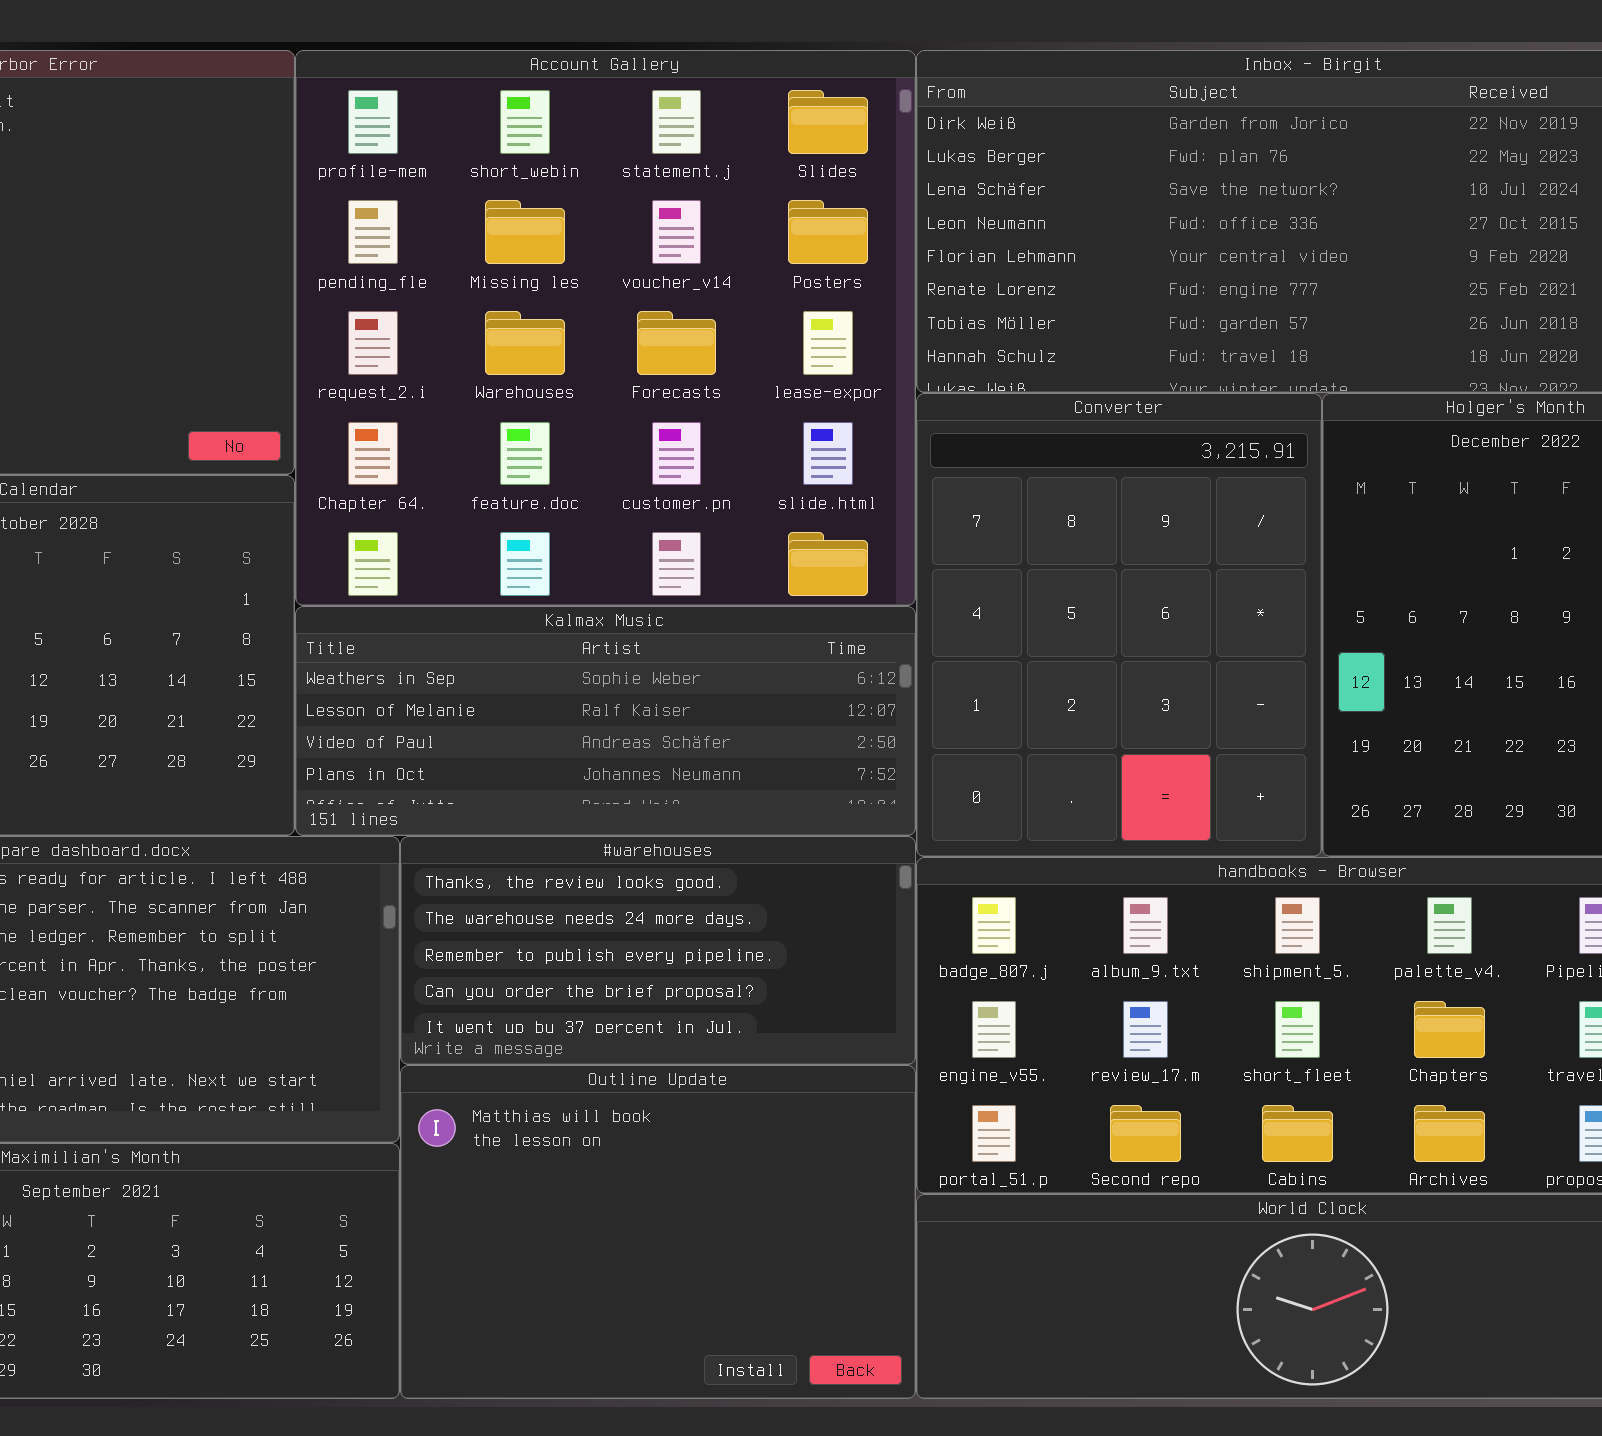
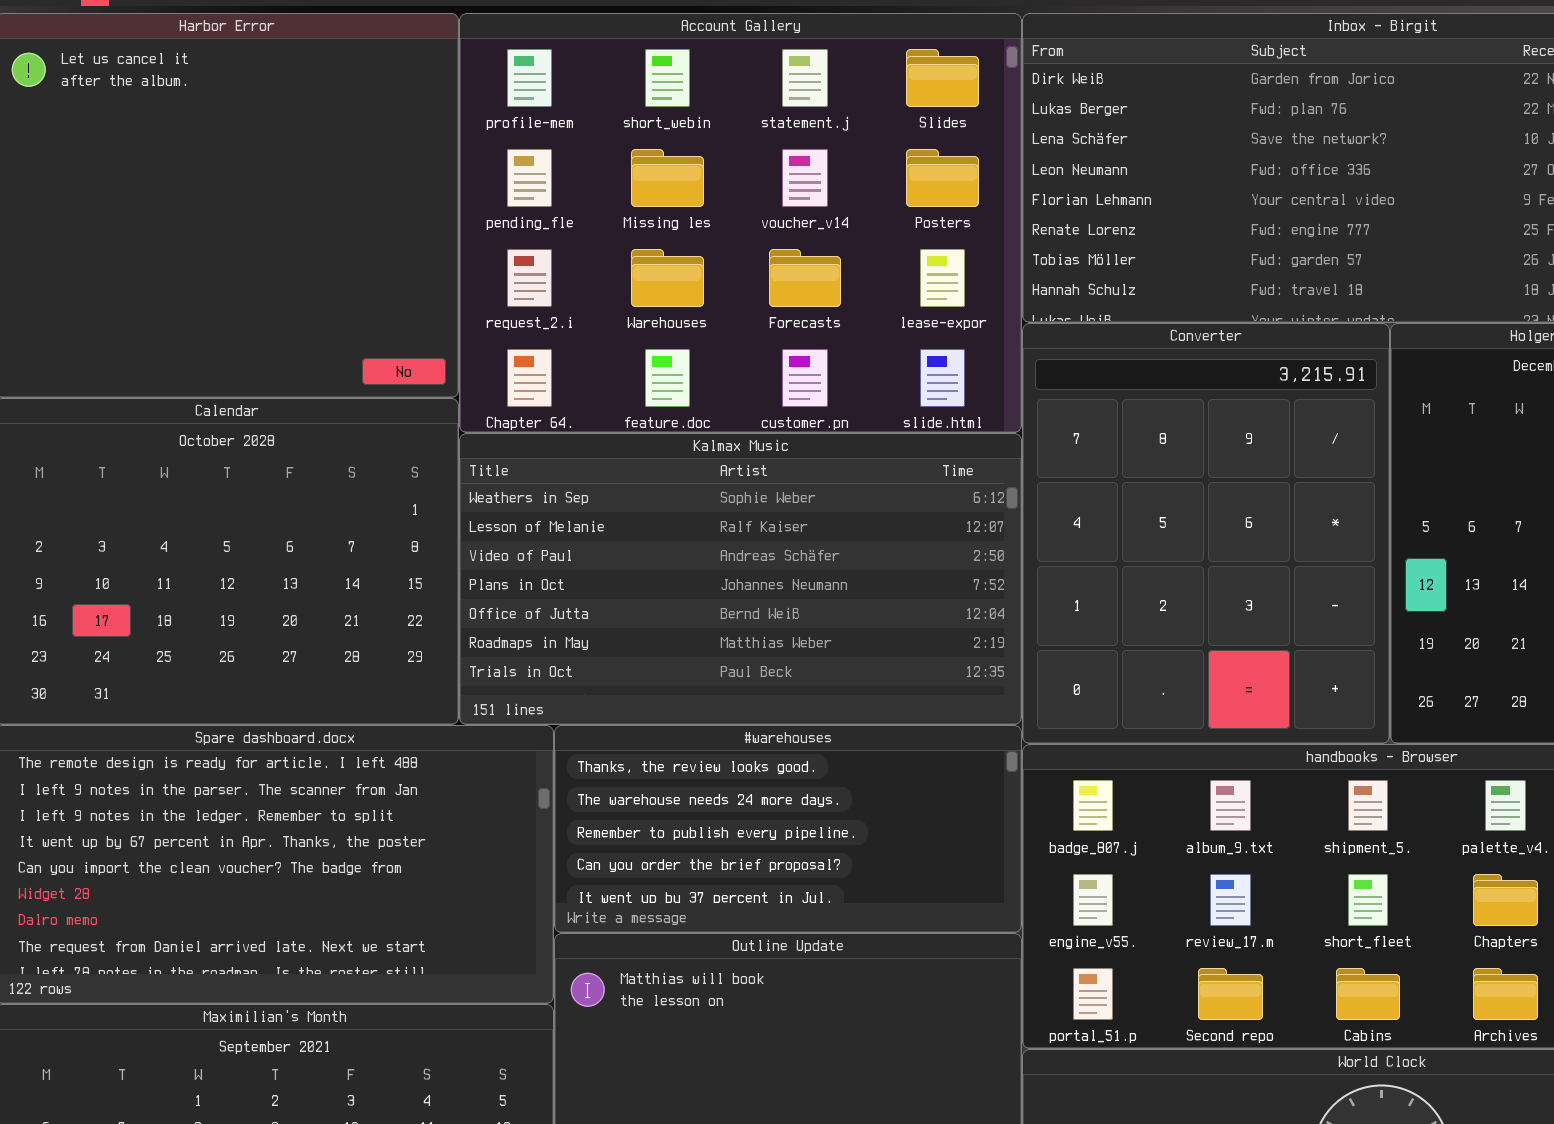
Account Gallery: [295,50,916,606] -> [459,13,1022,433], resized
Kalmax Music: [295,606,916,836] -> [459,433,1022,725], resized

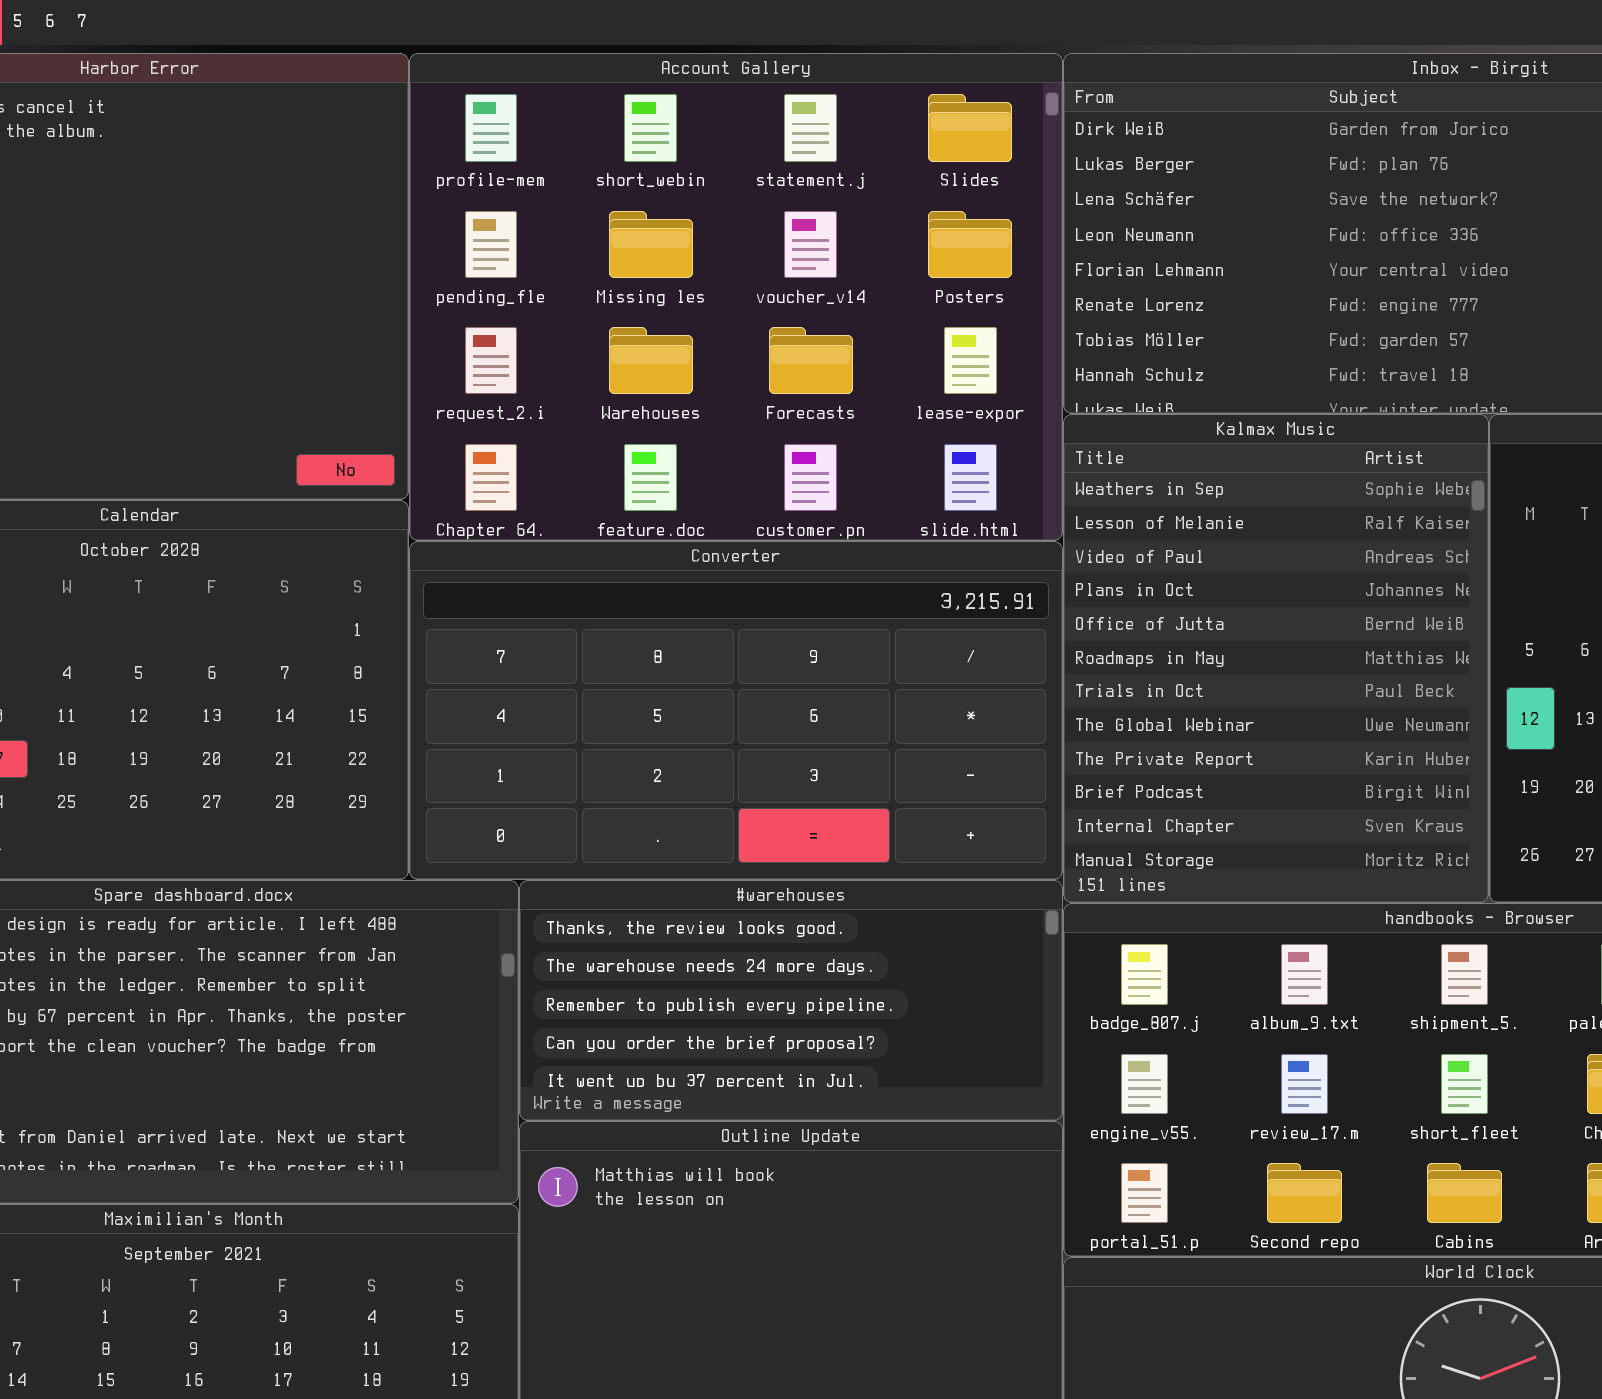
Converter: [1022,323,1390,744] -> [409,541,1063,880], moved, resized
Kalmax Music: [459,433,1022,725] -> [1063,414,1489,903], moved, resized

